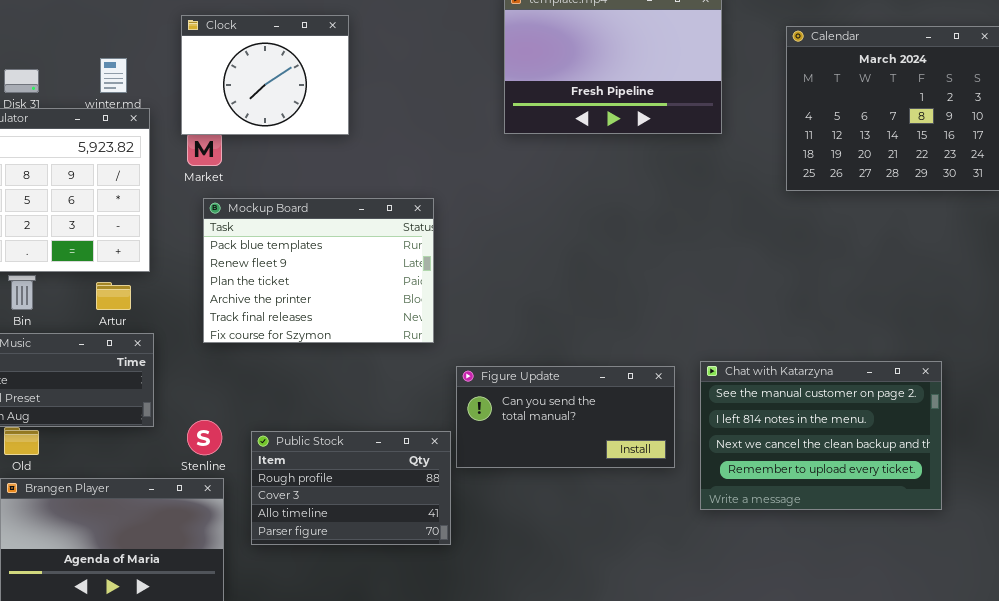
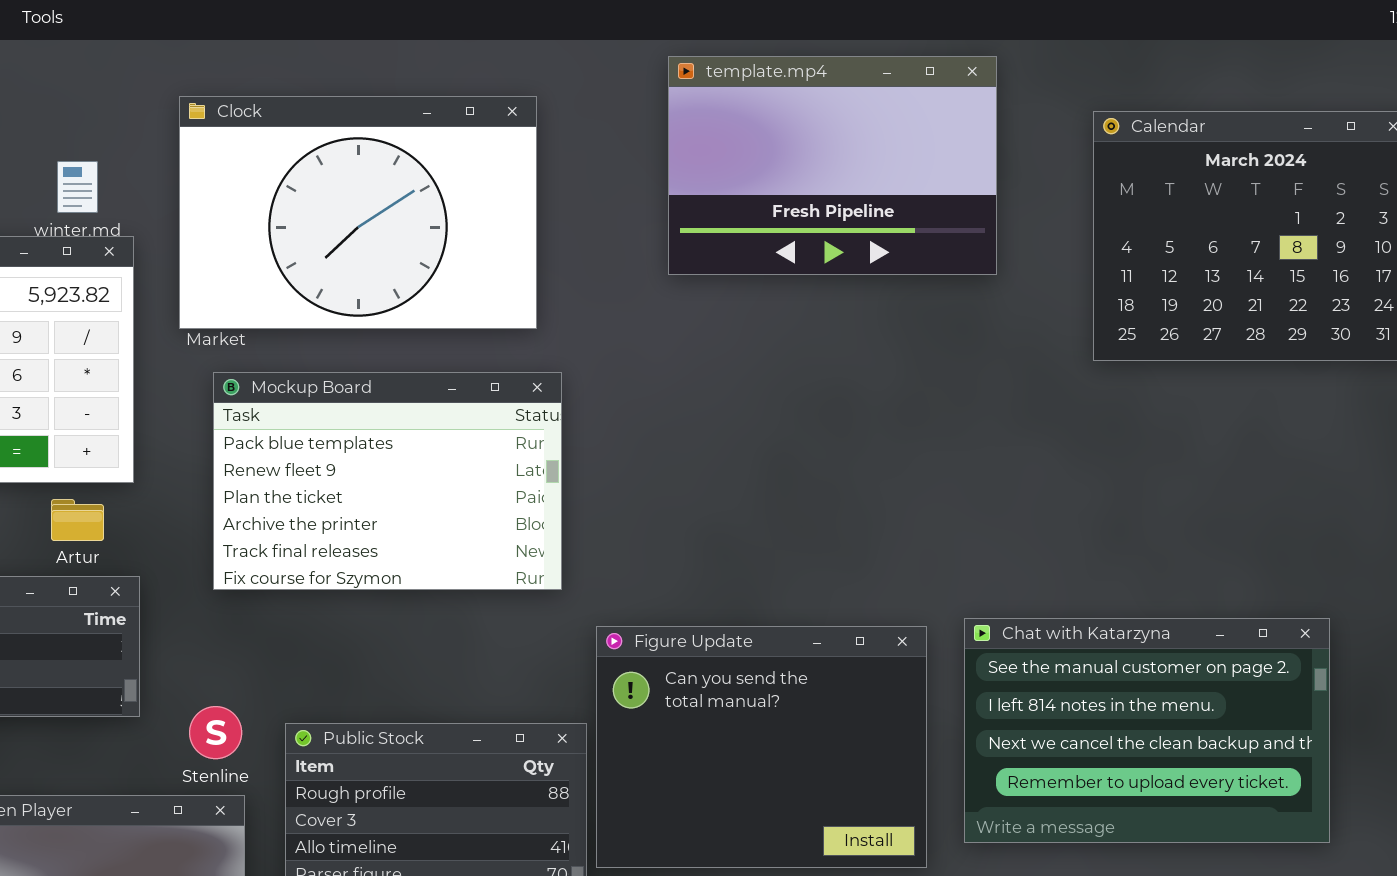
Clock: [181,15,349,135] -> [179,96,537,329], resized
Figure Update: [456,366,675,468] -> [596,626,927,868], resized

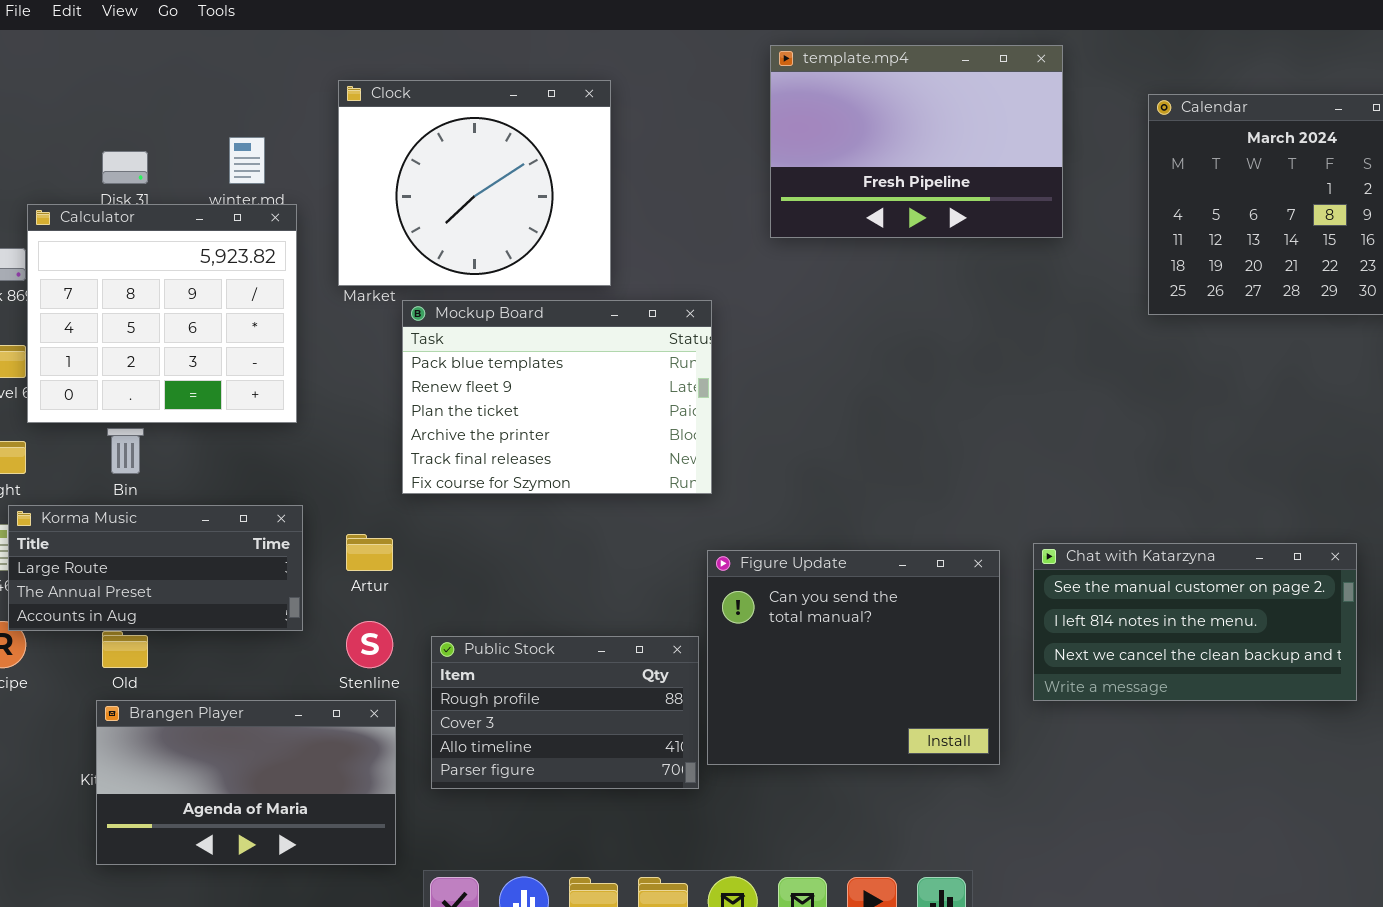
Clock: [179,96,537,329] -> [338,80,611,286], resized
Mockup Board: [213,372,562,590] -> [402,300,712,494], moved
Artur: [51,499,104,541] -> [346,534,393,571], moved
Chat with Katarzyna: [964,618,1330,843] -> [1033,543,1357,701], resized

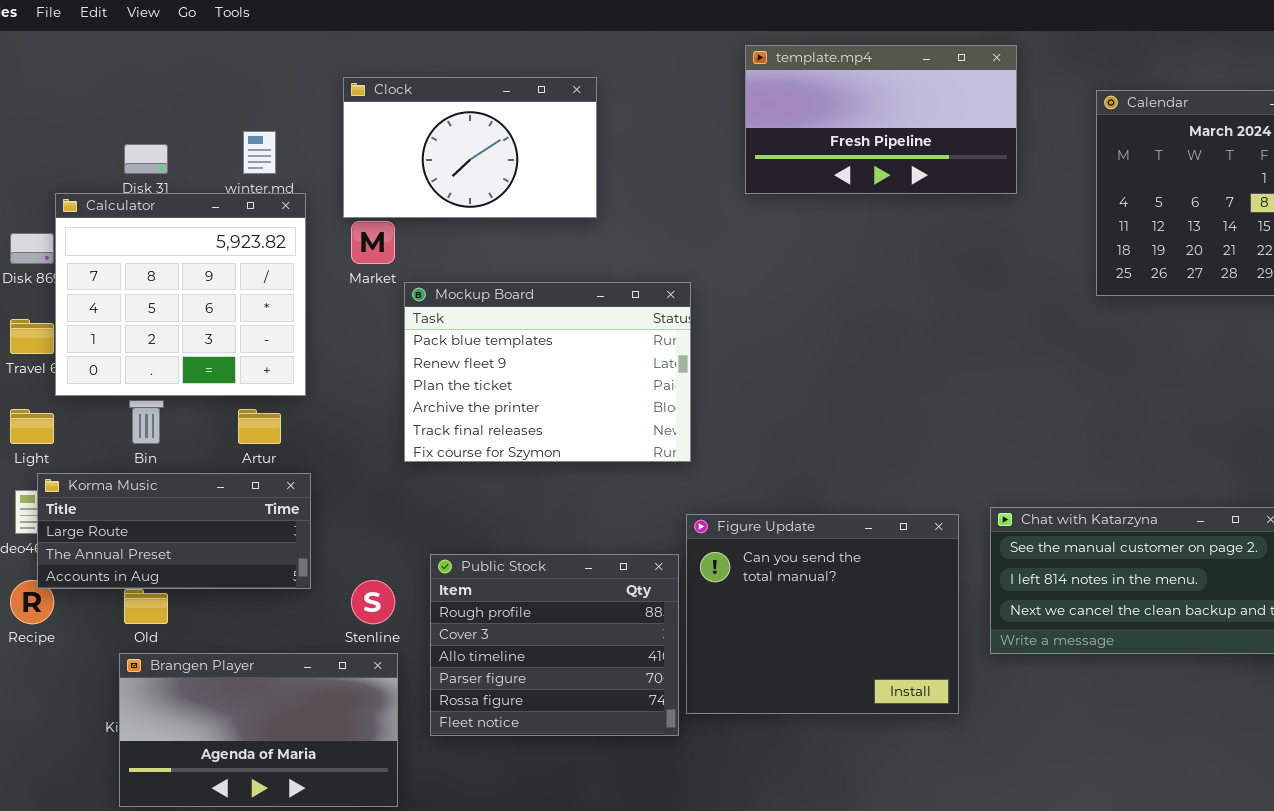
template.mp4: [770,45,1063,238] -> [745,45,1017,194], resized
Clock: [338,80,611,286] -> [343,77,597,218], resized
Artur: [346,534,393,571] -> [238,409,281,444], moved
Public Stock: [431,636,699,789] -> [430,554,679,736], resized

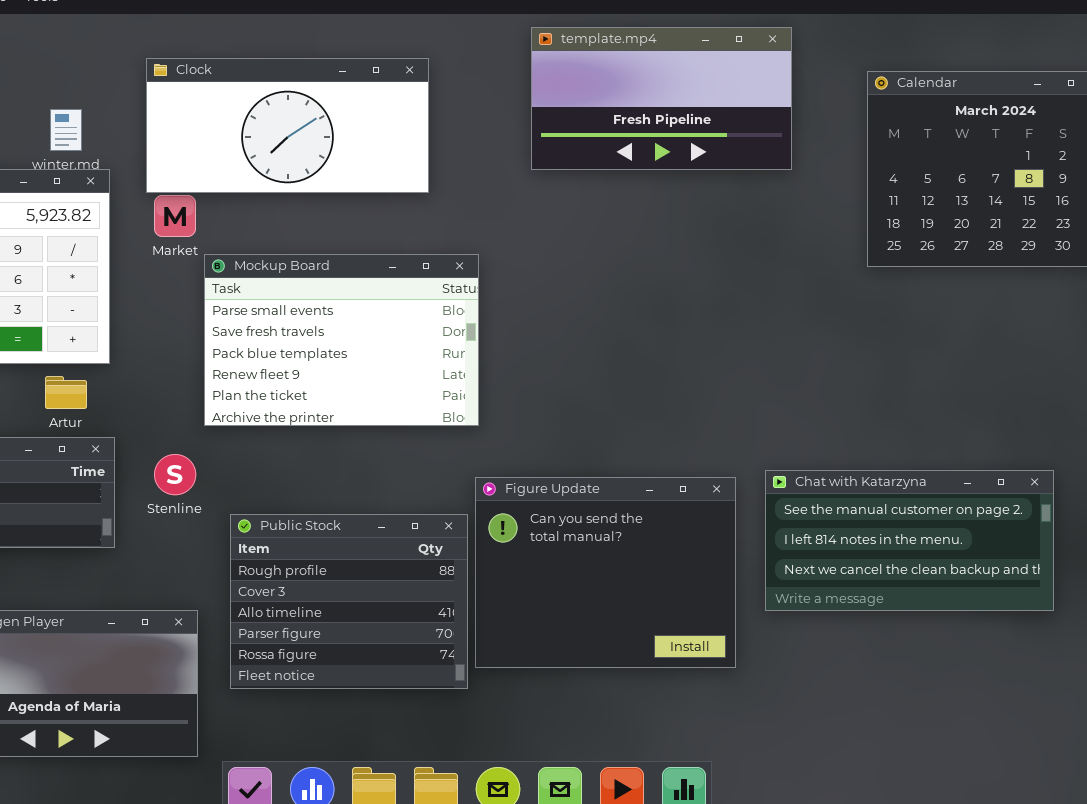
Clock: [343,77,597,218] -> [146,58,429,193], resized
Mockup Board: [404,282,691,462] -> [204,254,479,426], scrolled up 2 rows
Stenline: [351,580,395,624] -> [154,454,196,495], moved

